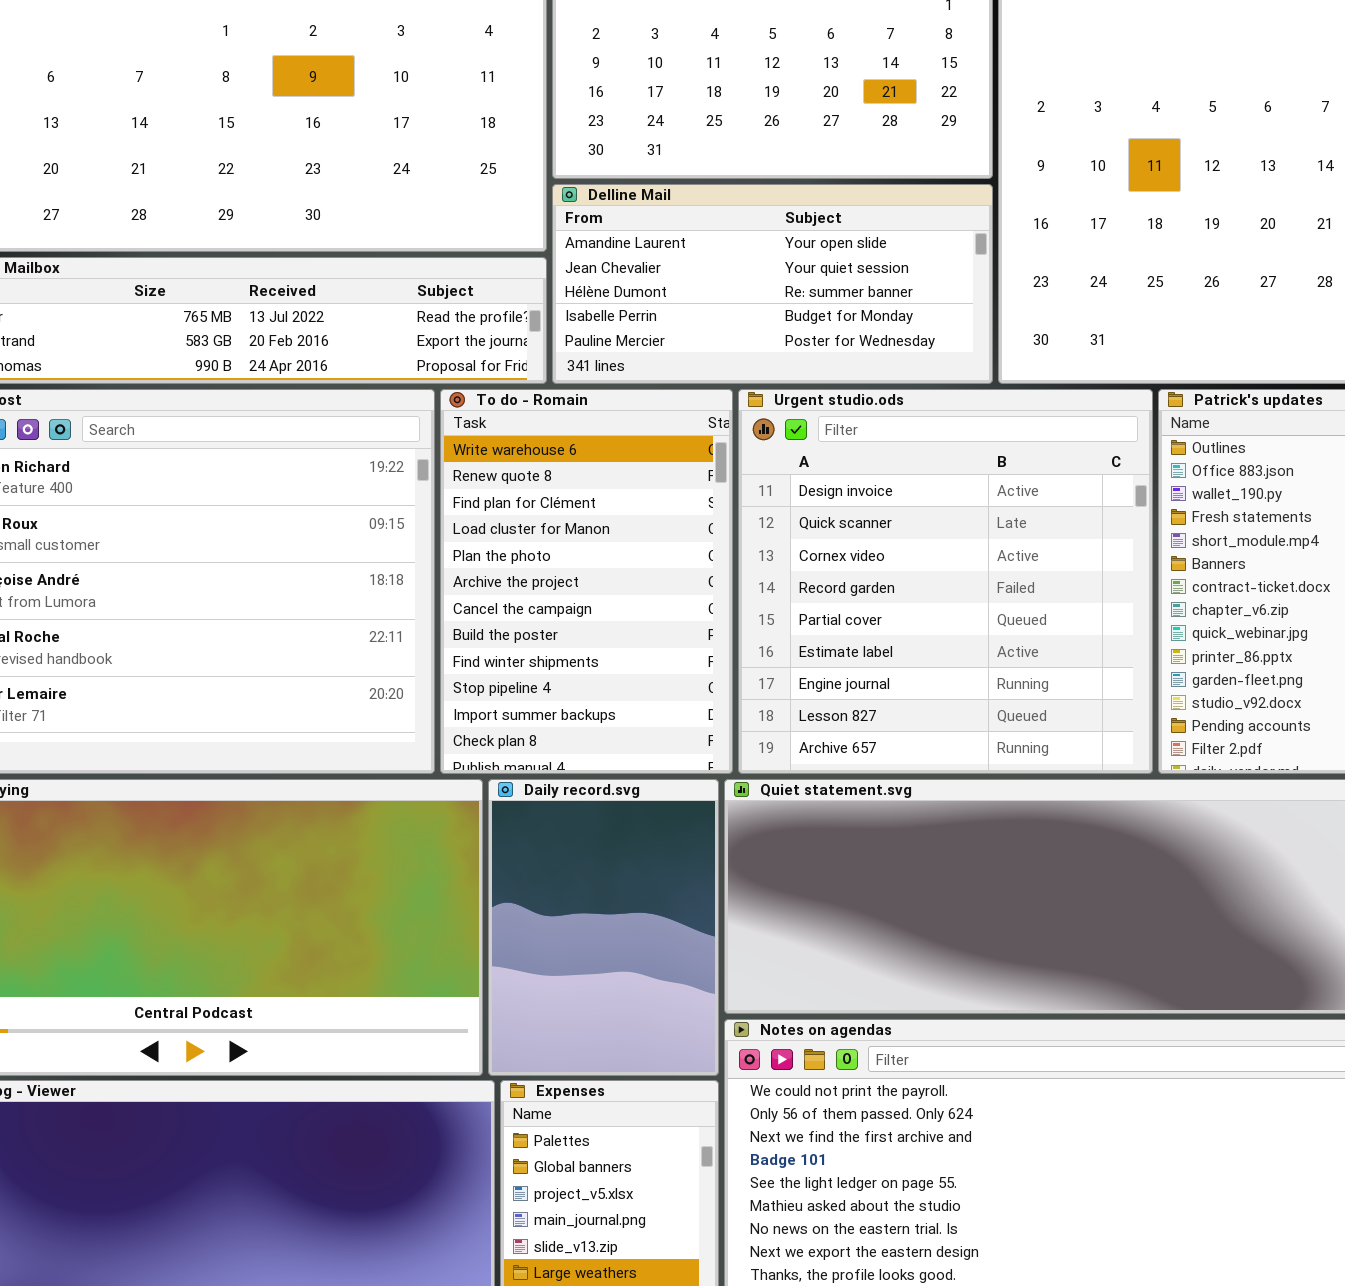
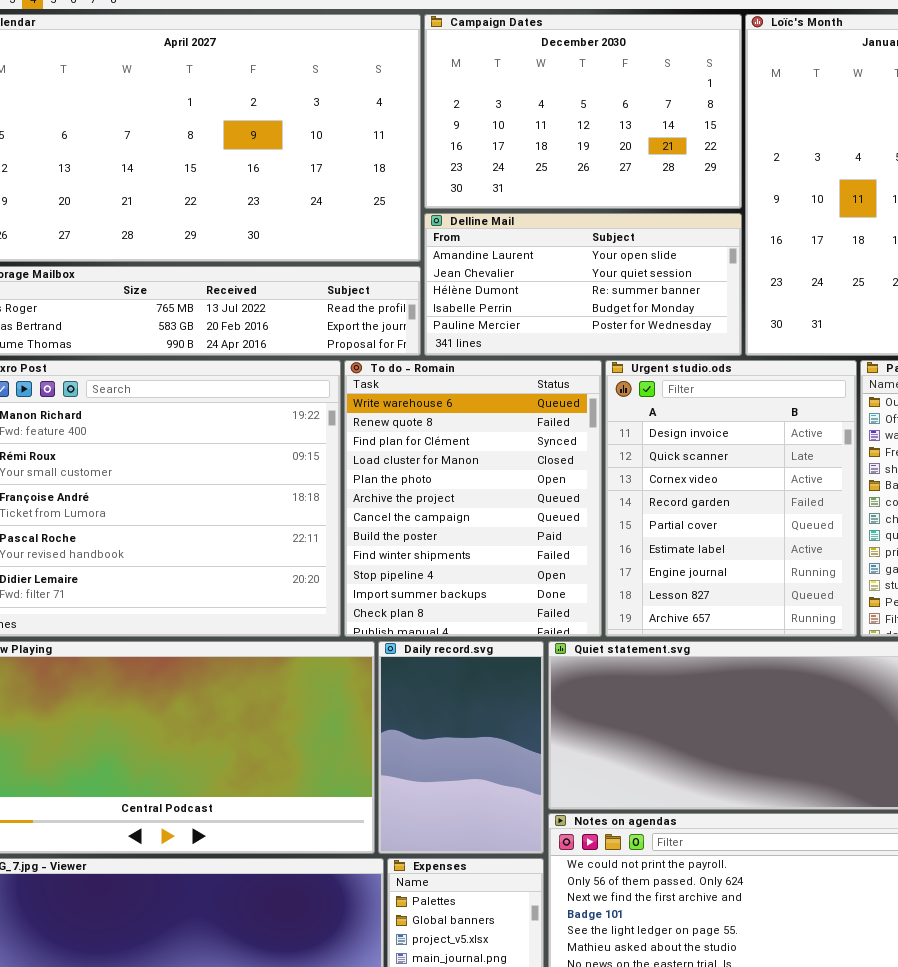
To do - Romain: [440,389,733,774] -> [344,360,602,637], resized
Urgent studio.ods: [738,389,1153,774] -> [605,360,857,637], resized

